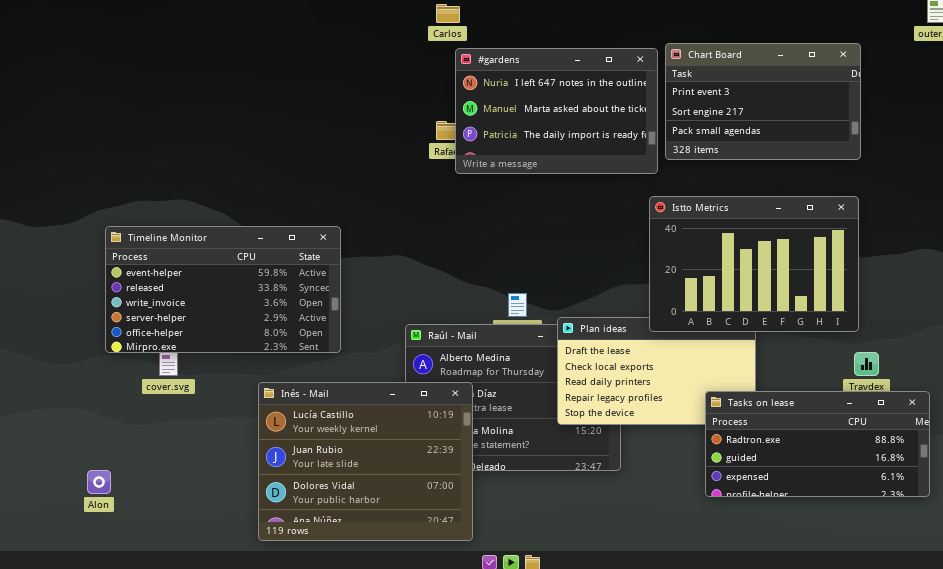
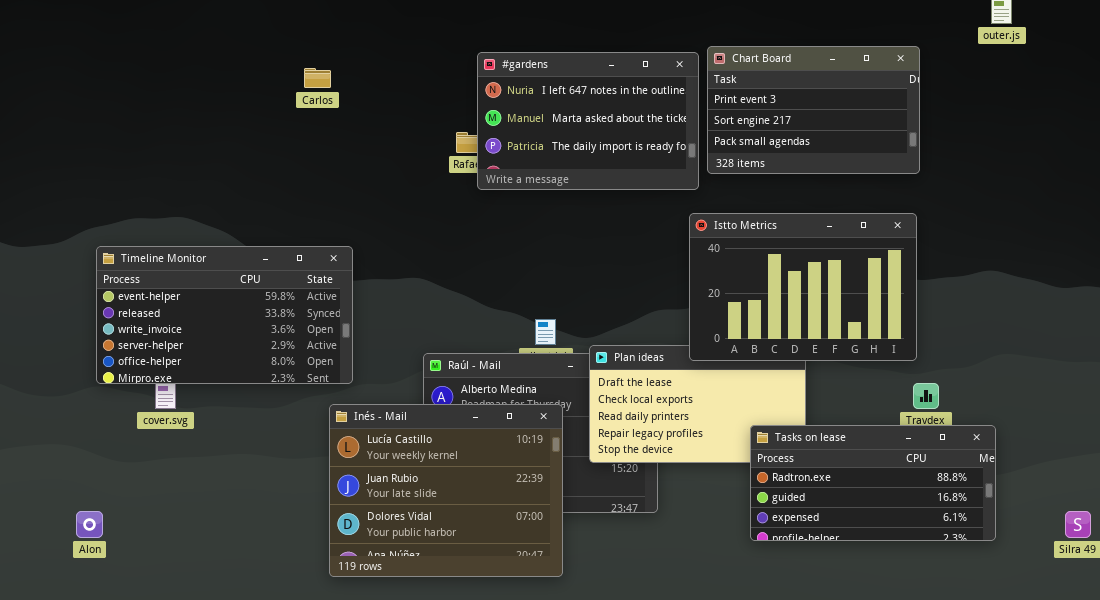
Carlos: [436,4,460,23] -> [304,68,331,88], moved
Inés - Mail: [258,382,473,541] -> [329,404,563,577], moved

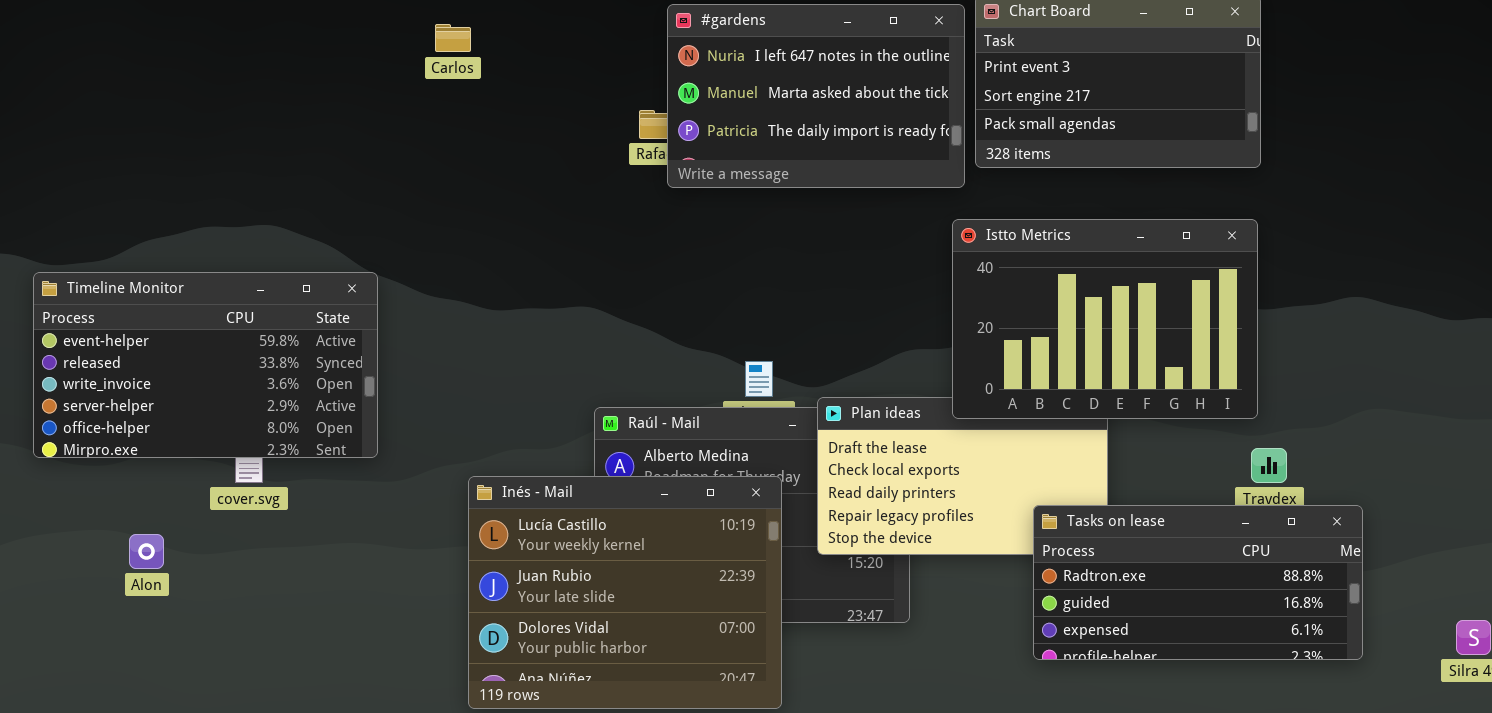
Timeline Monitor: [96,246,353,384] -> [33,272,378,458], moved
Alon: [76,511,103,538] -> [129,534,164,569], moved

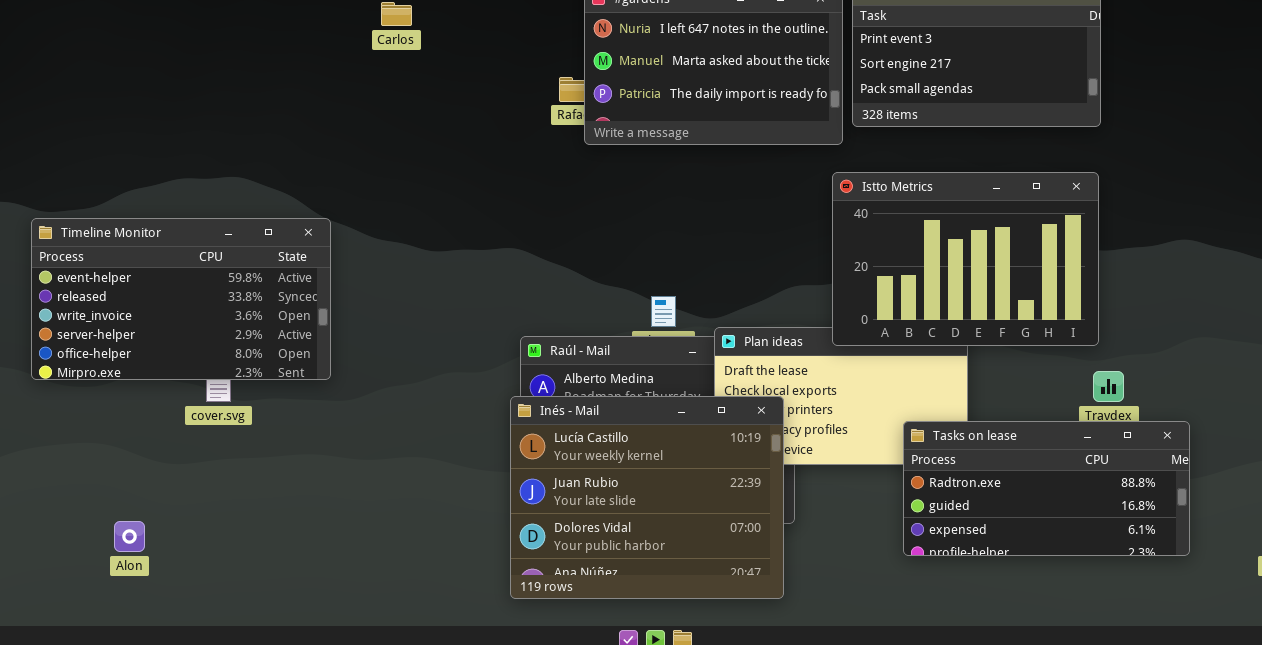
Inés - Mail: [468,476,782,709] -> [510,396,784,599], moved
Alon: [129,534,164,569] -> [114,521,145,552], moved

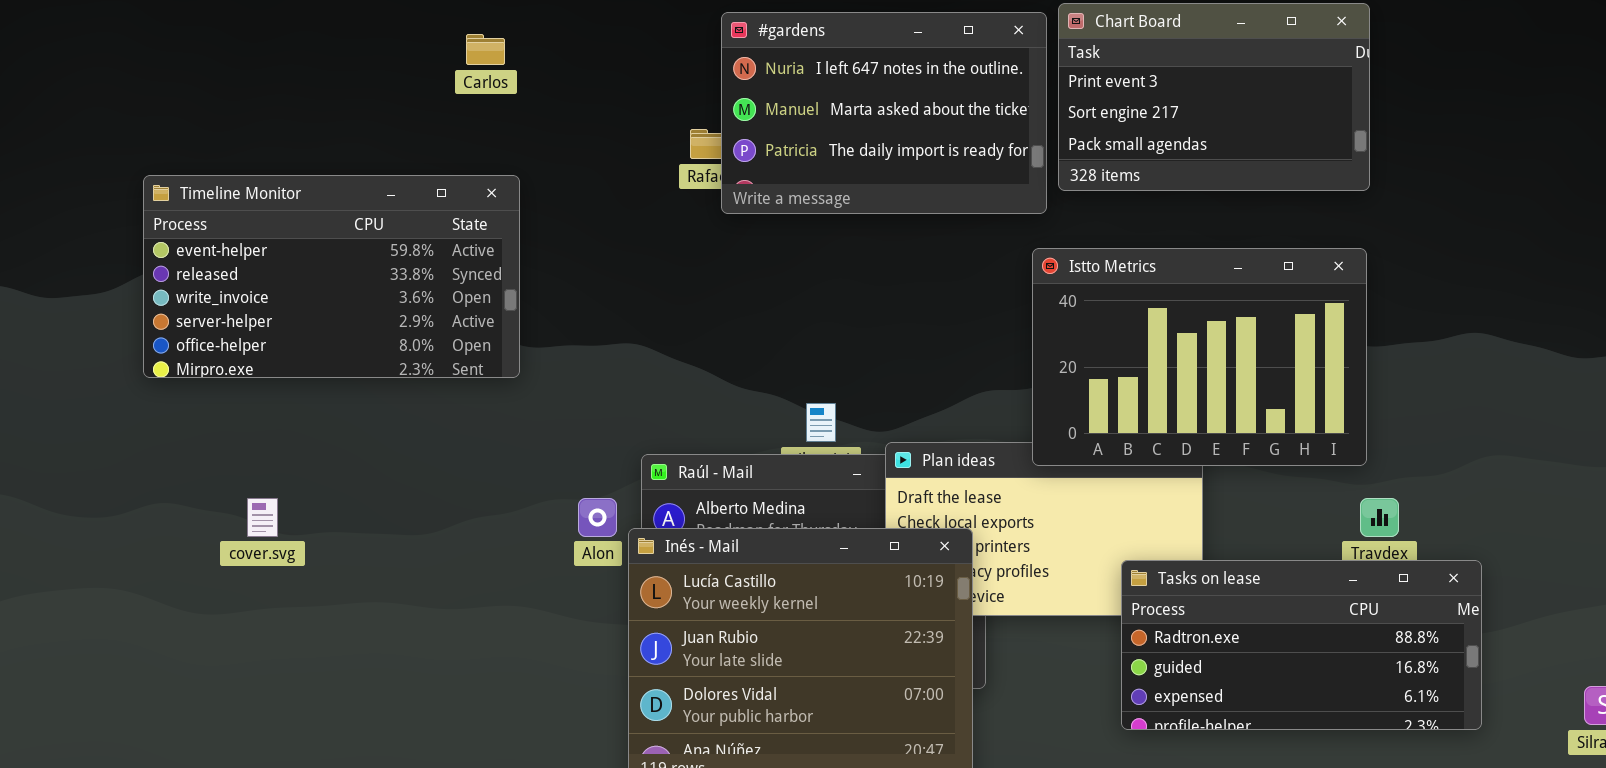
Timeline Monitor: [31,218,331,380] -> [143,175,520,378], moved
Alon: [114,521,145,552] -> [578,498,617,537], moved

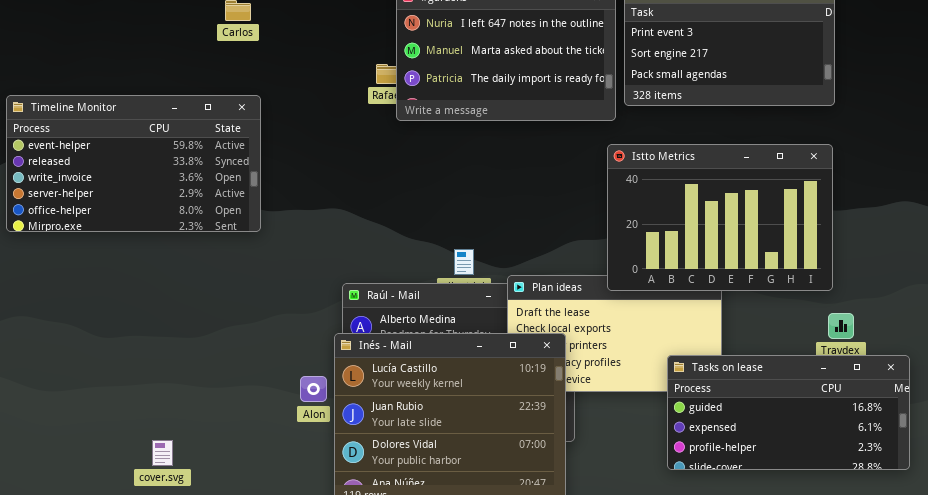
cover.svg: [247,498,278,537] -> [152,440,173,466], moved
Alon: [578,498,617,537] -> [300,376,327,402], moved
Tasks on lease: [1121,560,1482,730] -> [667,355,910,470], scrolled down 1 row

